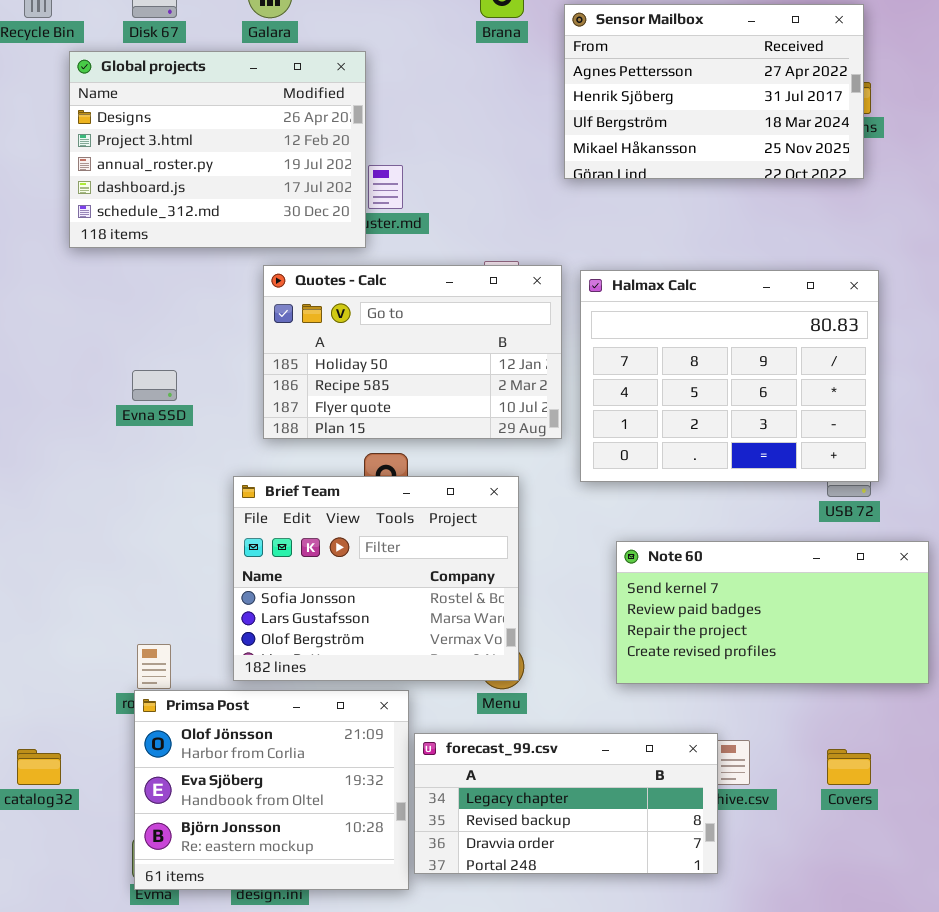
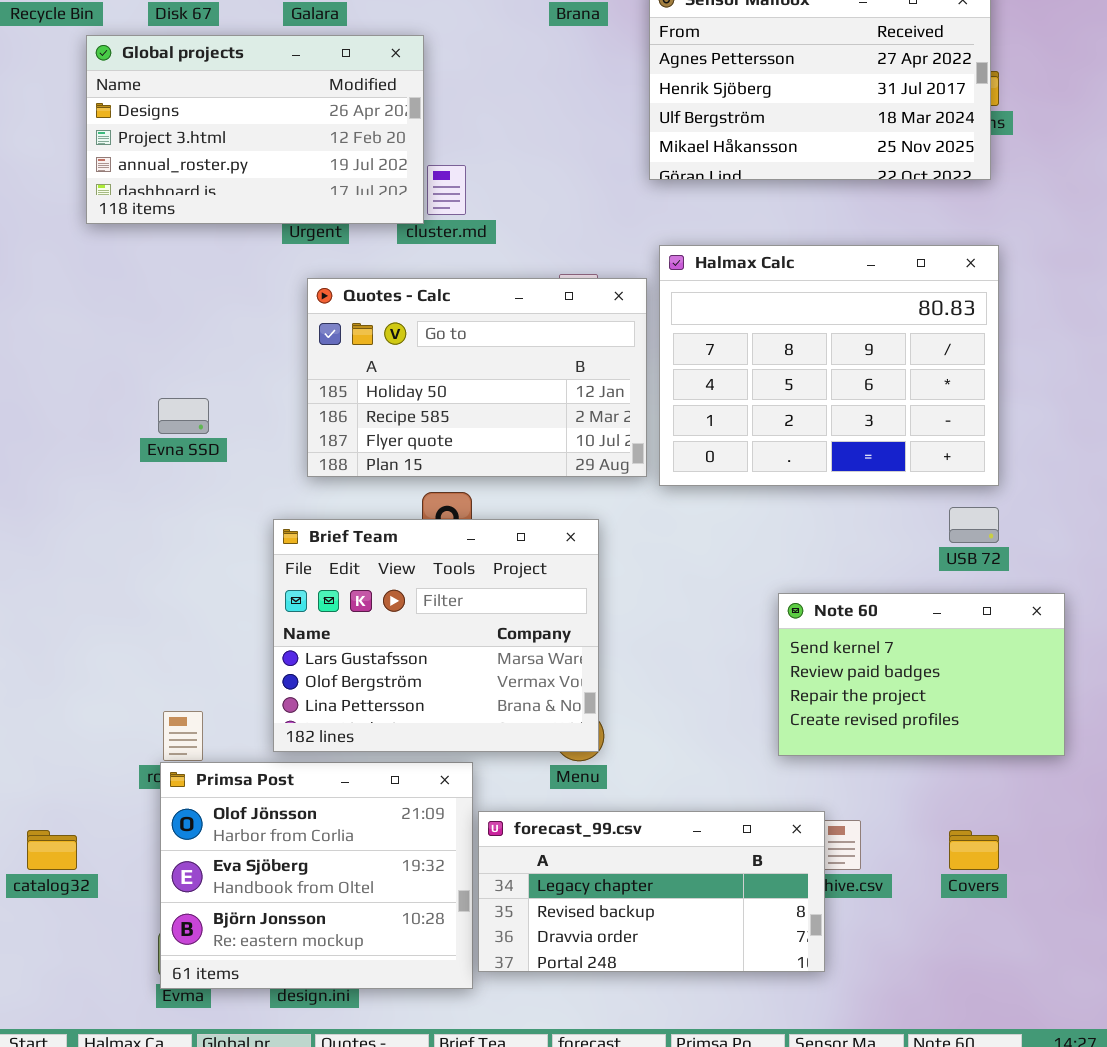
Global projects: [69,51,366,248] -> [86,35,424,224], resized
Halmax Calc: [580,270,879,482] -> [659,245,999,486], moved
Brief Team: [233,476,519,681] -> [273,519,599,752], scrolled down 1 row
Note 60: [616,541,929,684] -> [778,593,1065,756], resized

